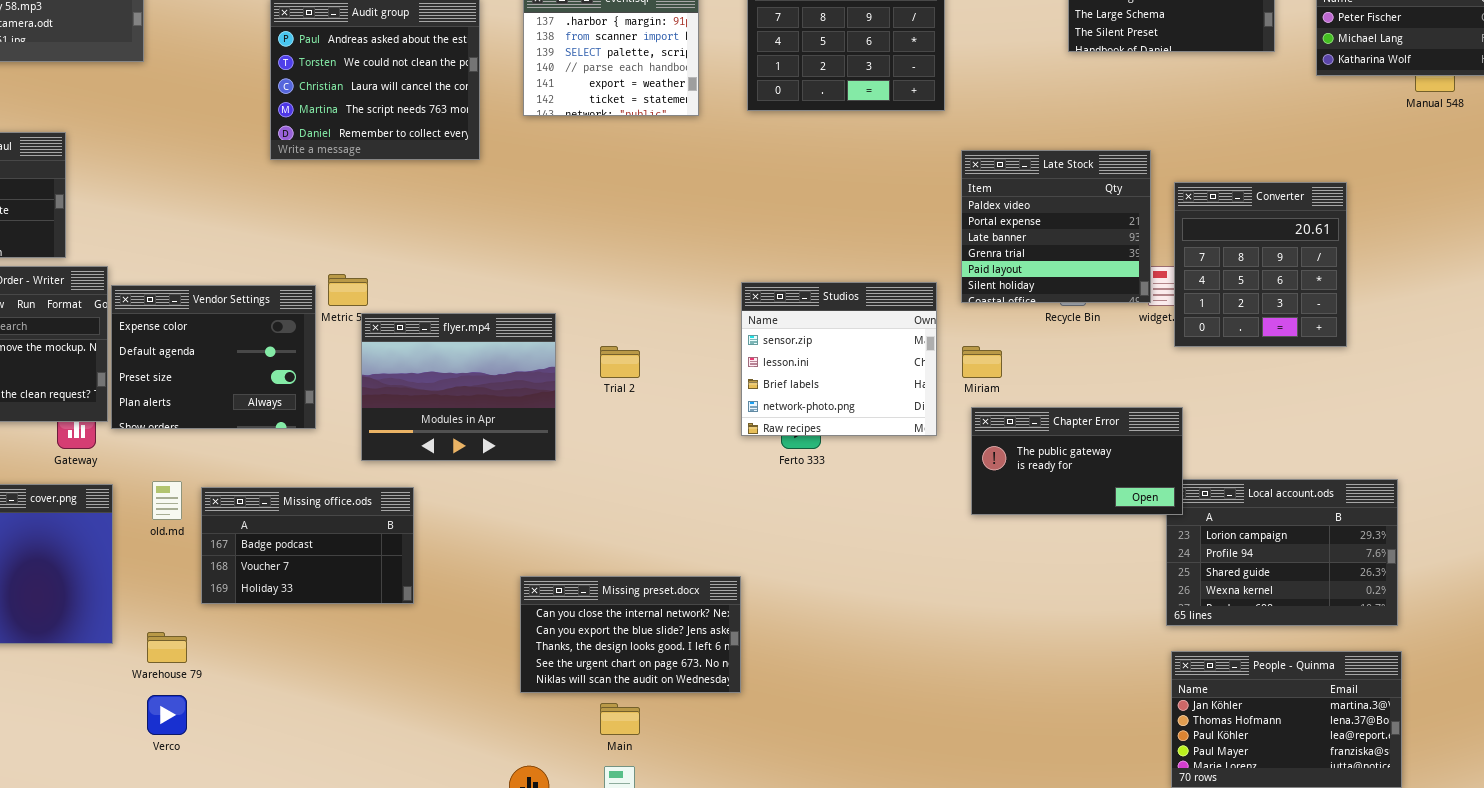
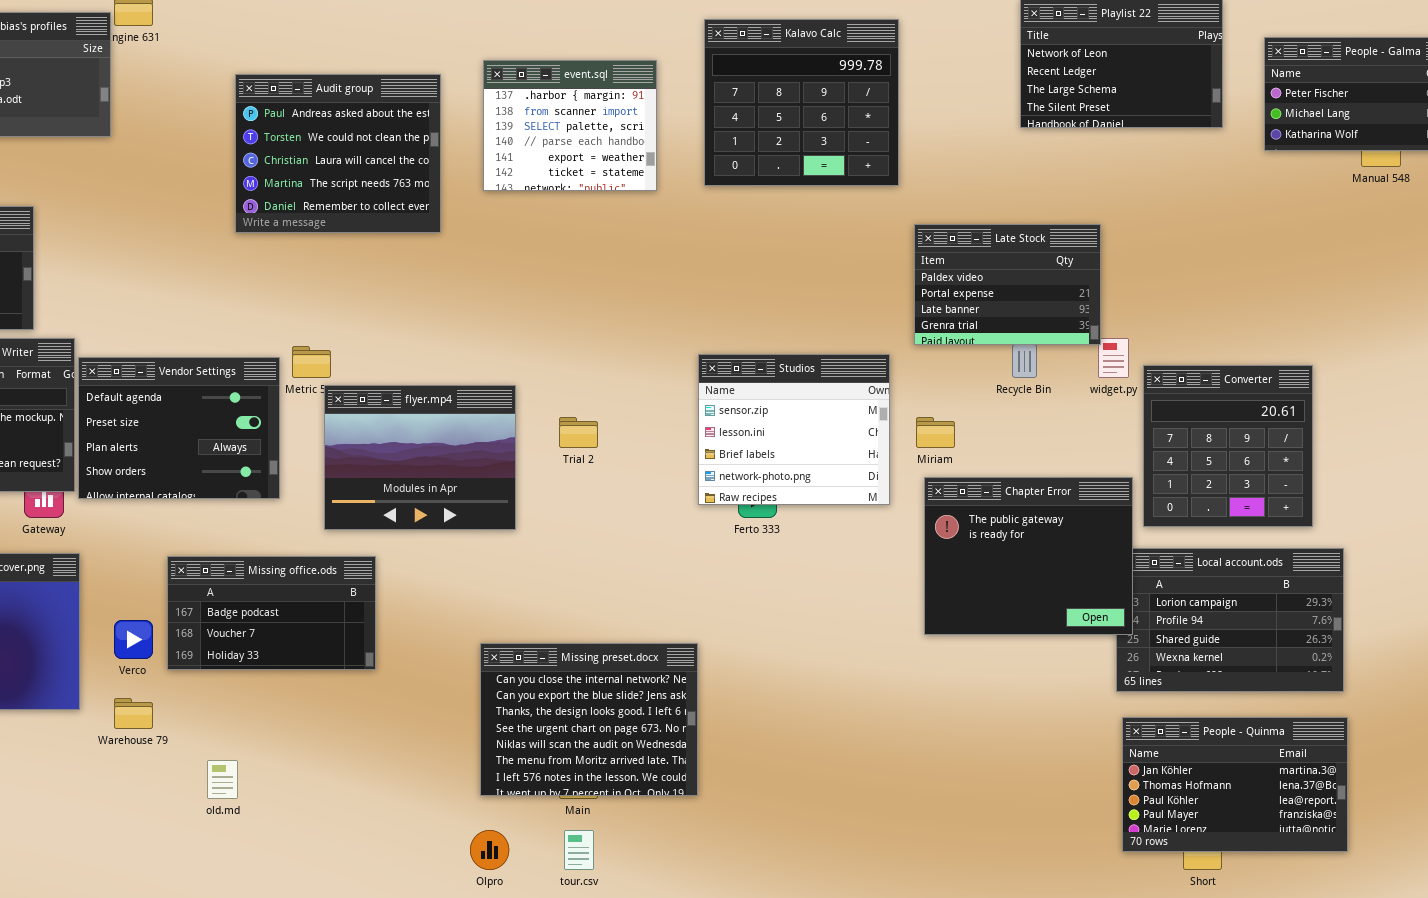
Late Stock: [961,150,1151,303] -> [914,224,1101,345], resized
Converter: [1174,182,1347,347] -> [1143,365,1313,527], moved
Vendor Settings: [111,285,316,429] -> [78,357,280,499], scrolled down 1 row
Chapter Error: [971,407,1183,515] -> [924,477,1133,635], resized
old.md: [152,481,182,520] -> [207,760,238,799], moved
Missing preset.docx: [520,576,741,693] -> [480,643,698,796], resized
Verco: [147,695,187,735] -> [114,620,153,659], moved

